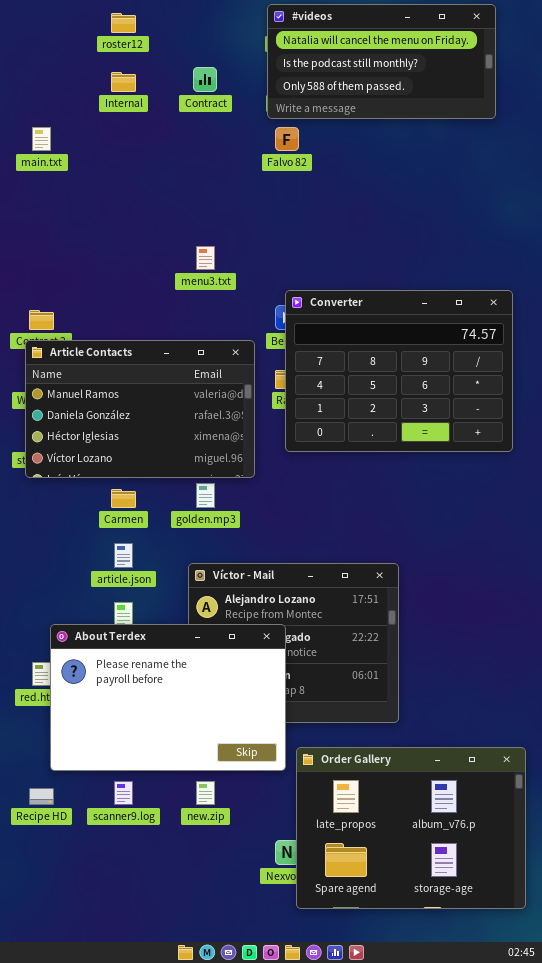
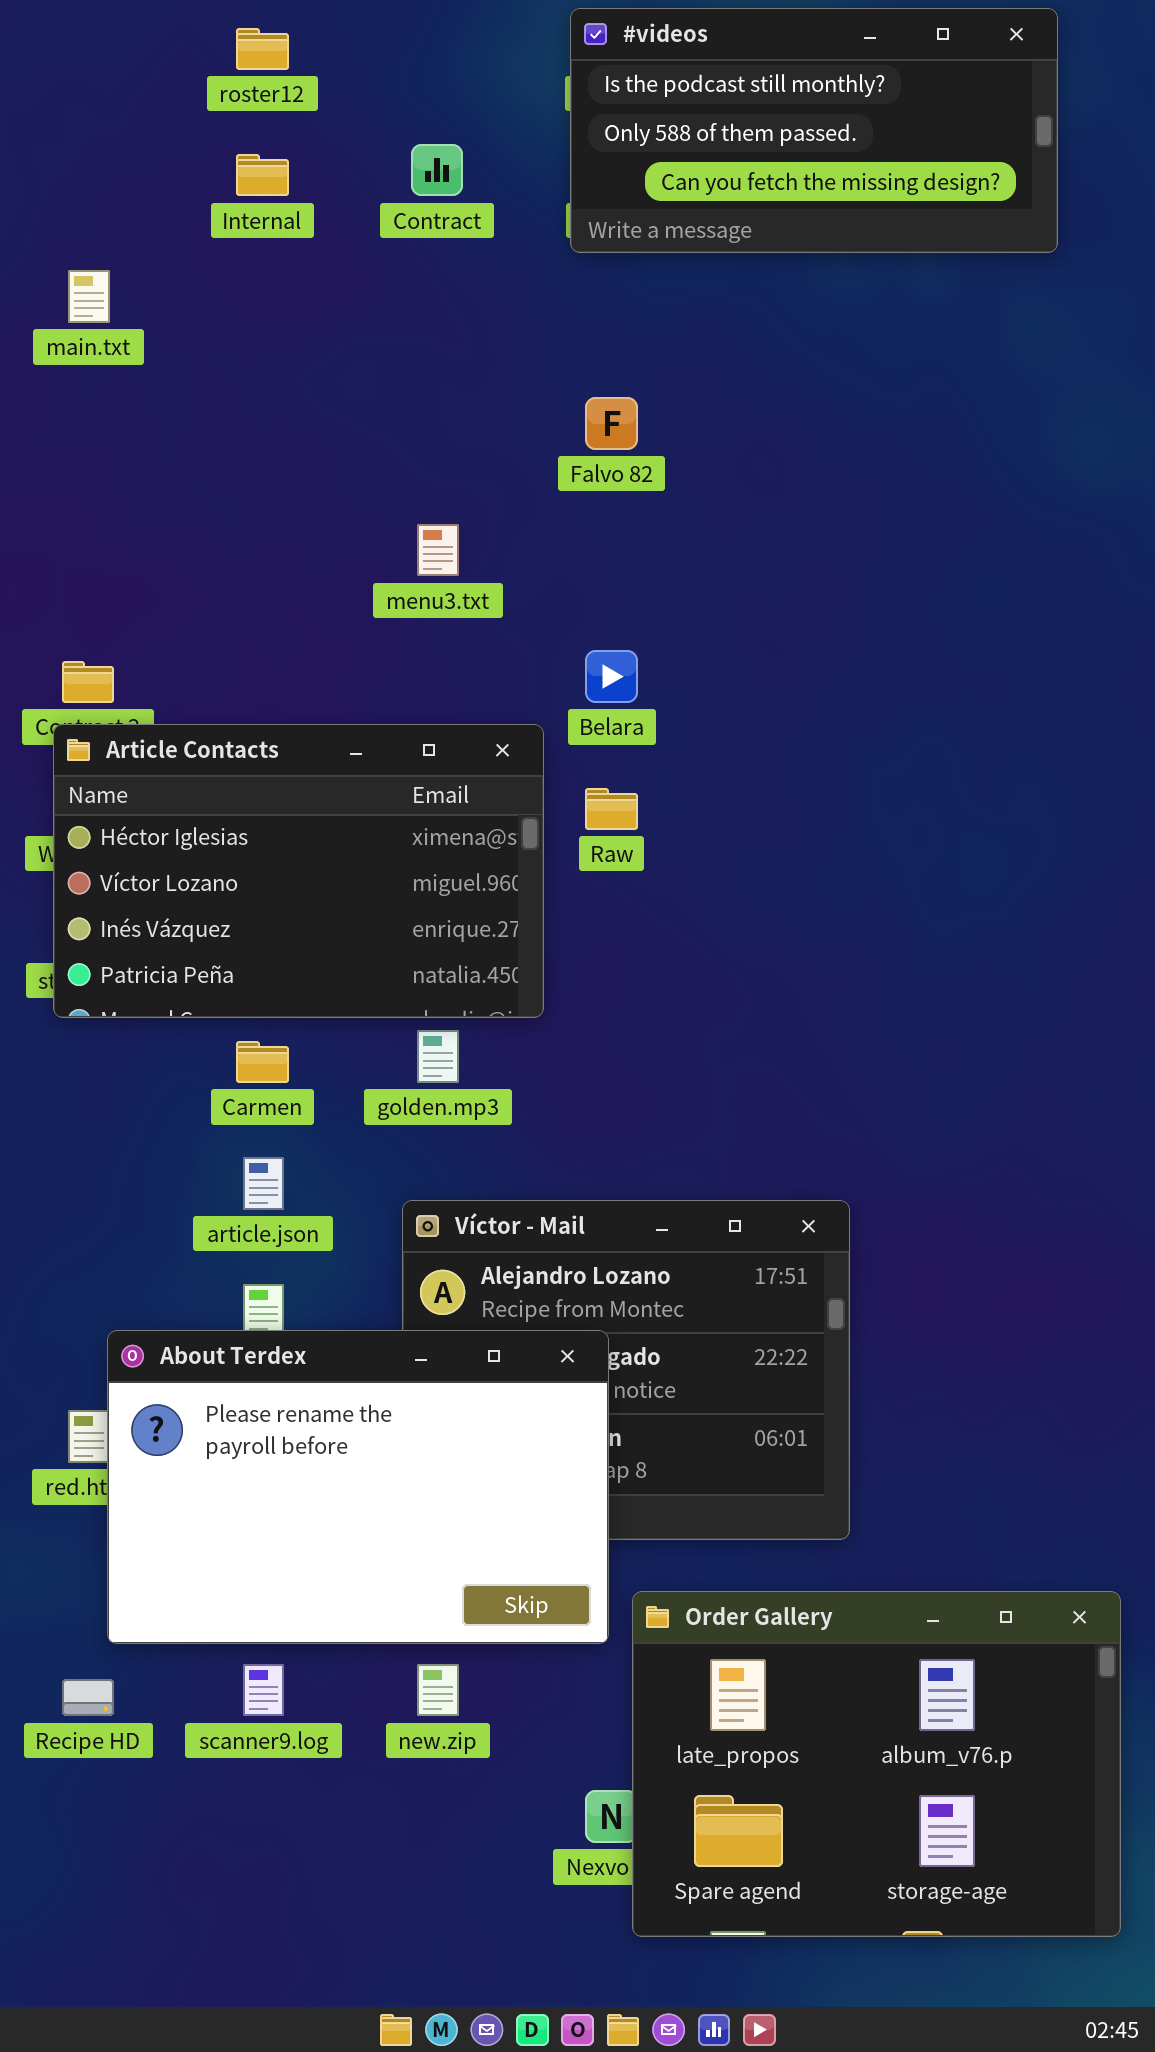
#videos: [267,4,496,119] -> [570,8,1058,253], scrolled down 1 row
Falvo 82: [275,127,299,151] -> [585,397,638,450], moved
Converter: [285,290,513,452] -> none, closed
Article Contacts: [25,340,255,478] -> [53,724,544,1018], scrolled down 2 rows

